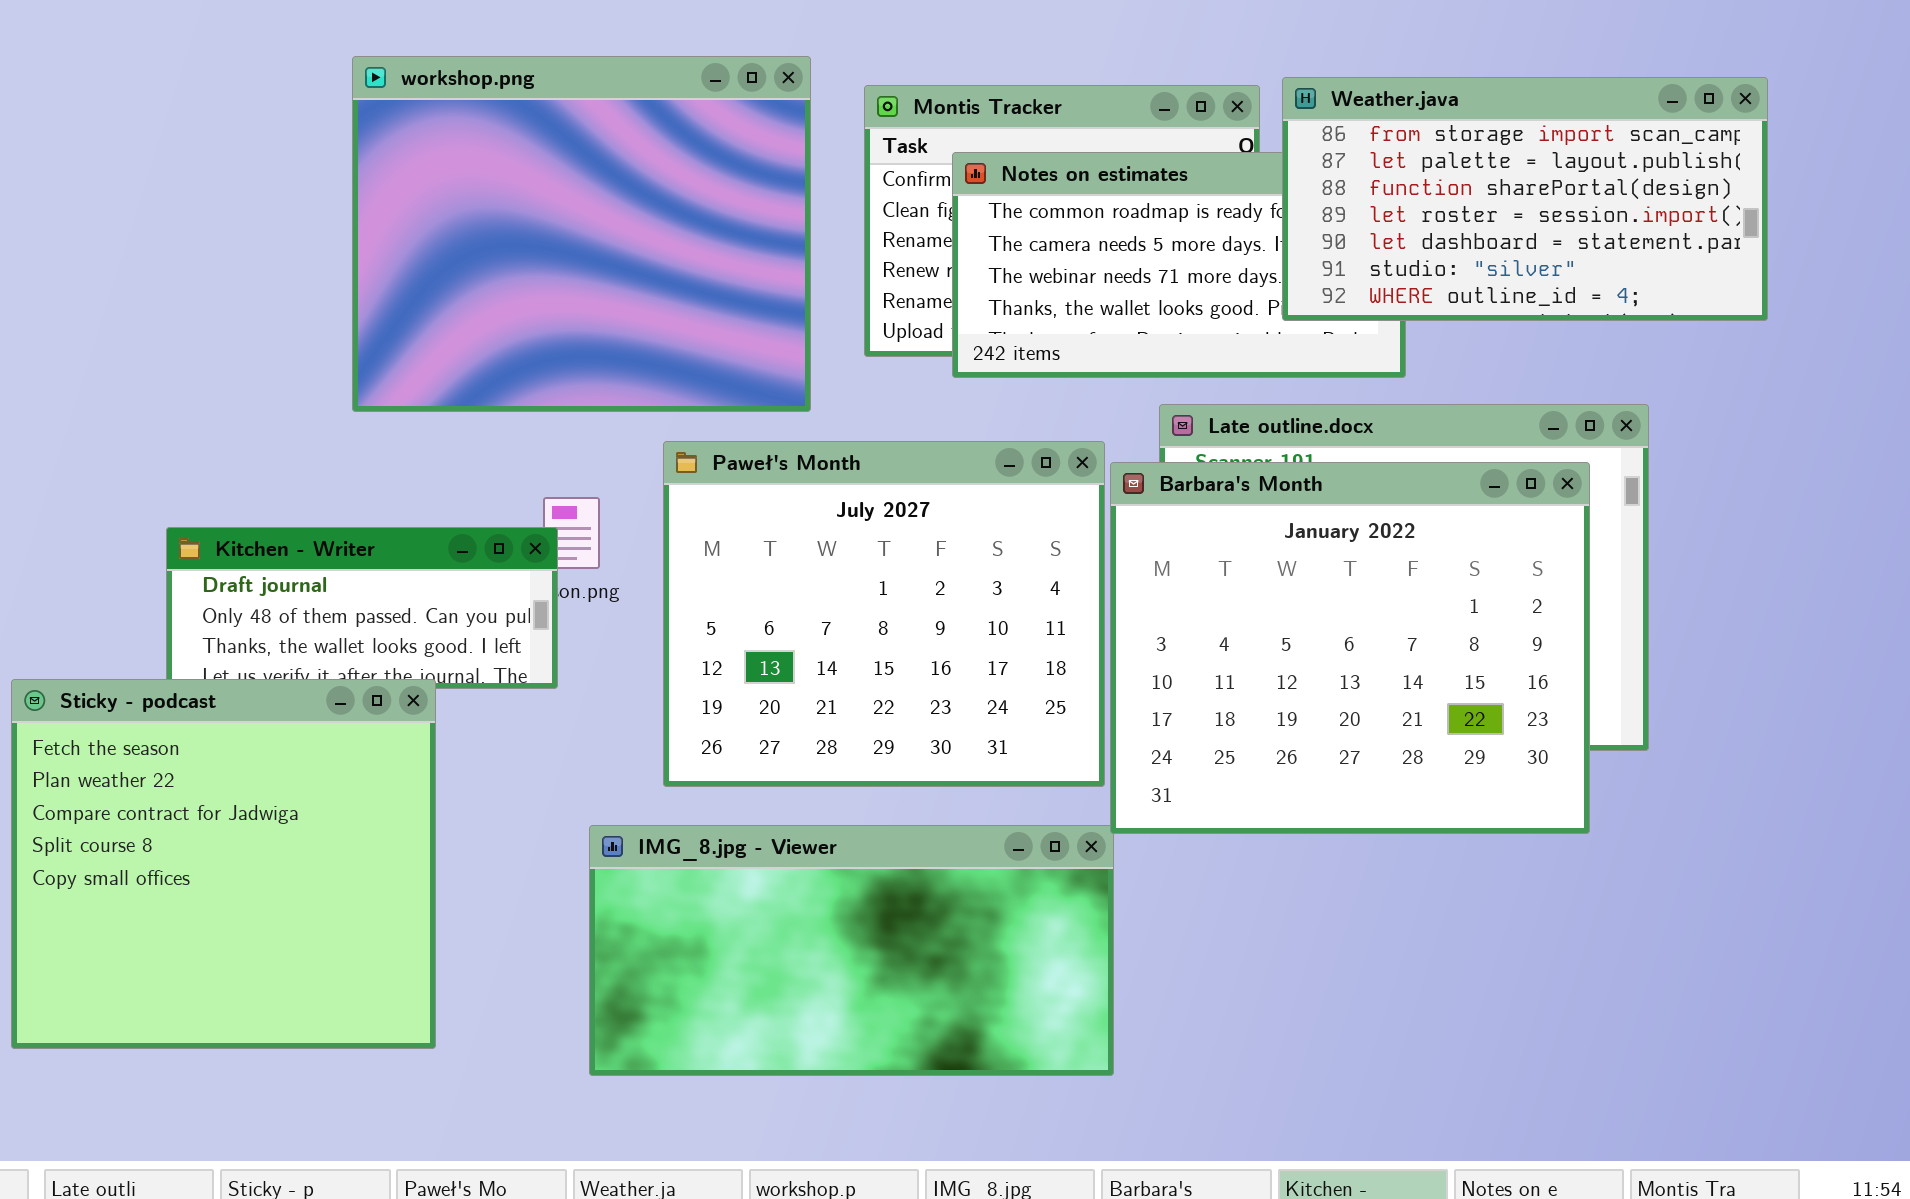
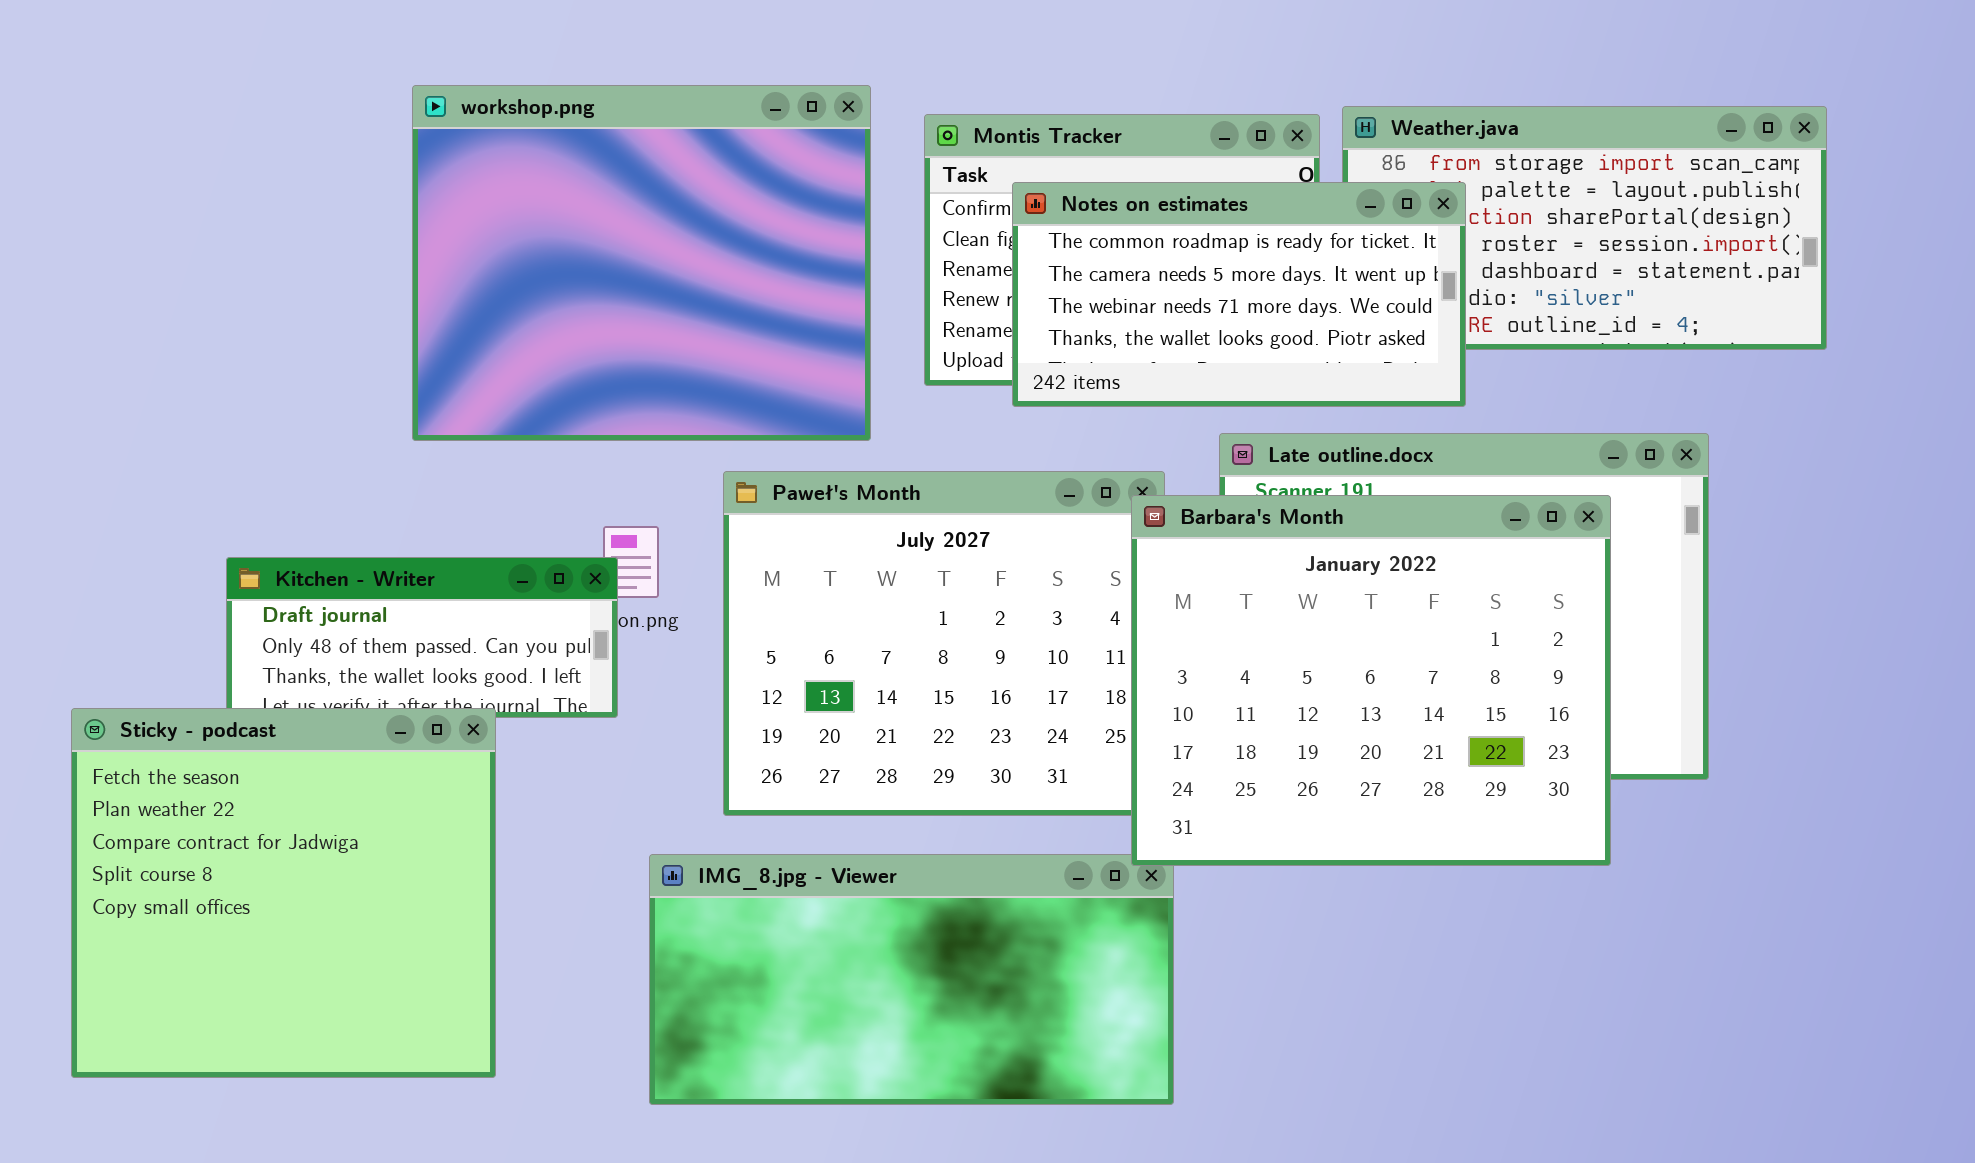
Notes on estimates: [952,152,1406,378] -> [1012,182,1466,407], raised
Barbara's Month: [1110,462,1590,834] -> [1131,495,1611,866], moved

